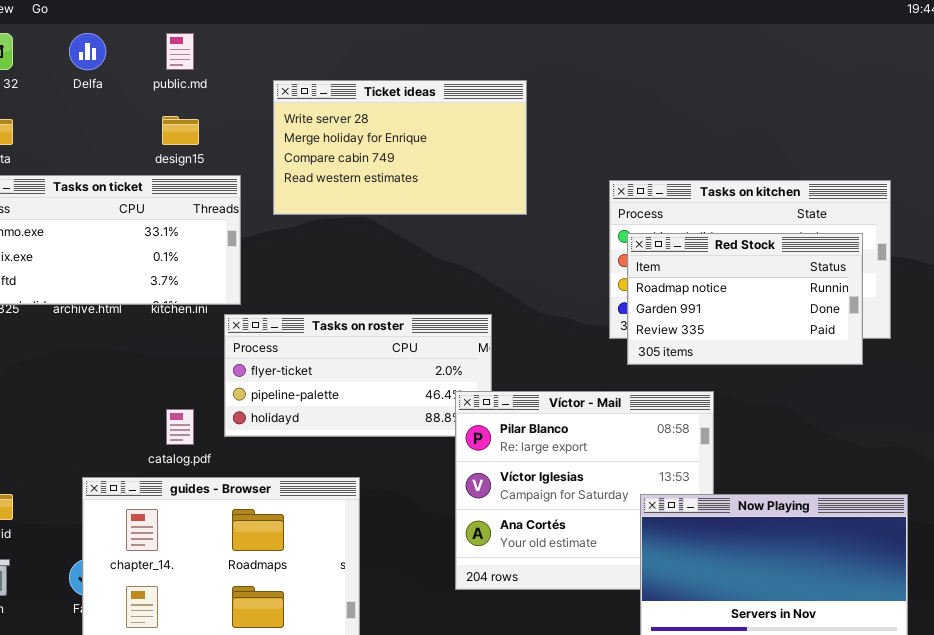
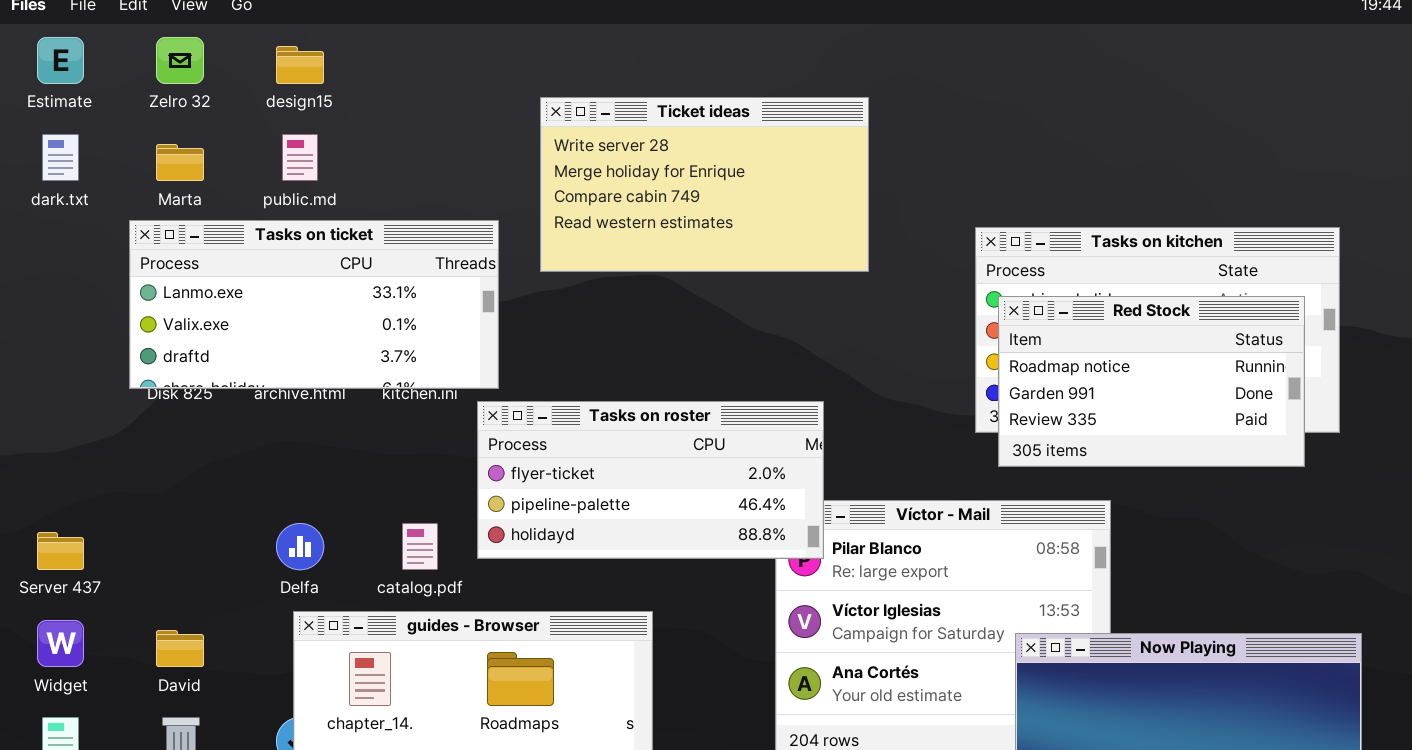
Delfa: [69,33,106,70] -> [276,523,324,570], moved
public.md: [166,33,194,70] -> [282,134,318,181], moved
design15: [162,116,199,145] -> [276,46,324,84], moved
Tasks on roster: [224,314,492,437] -> [477,401,824,559], raised

